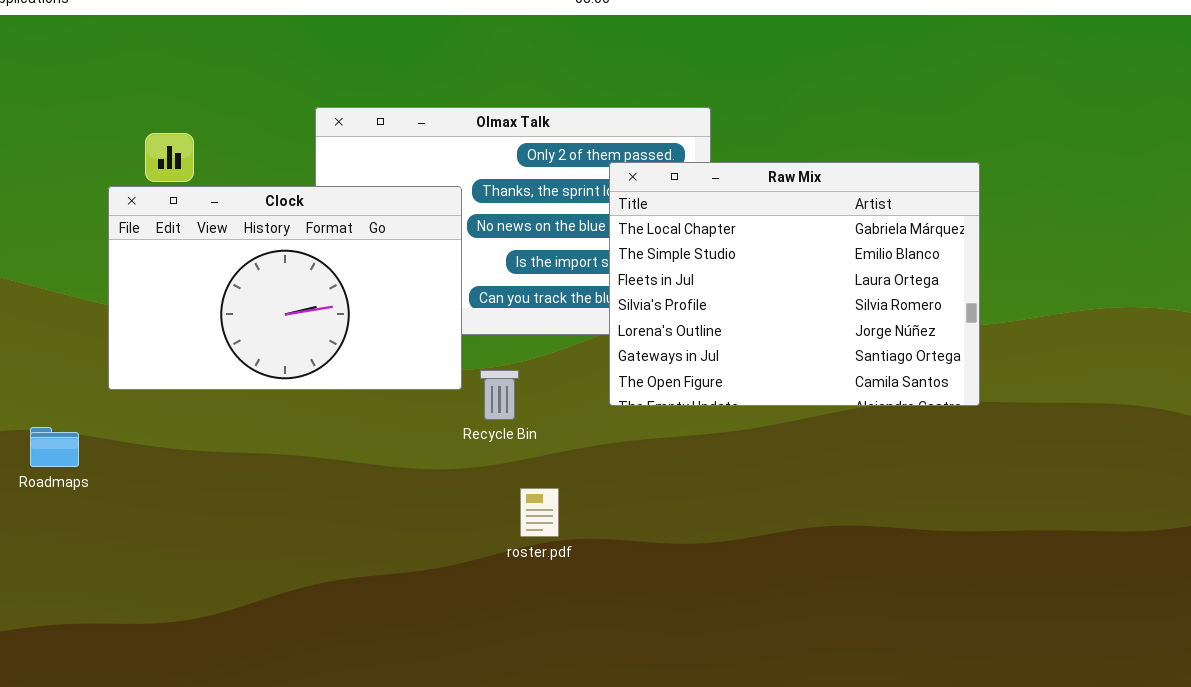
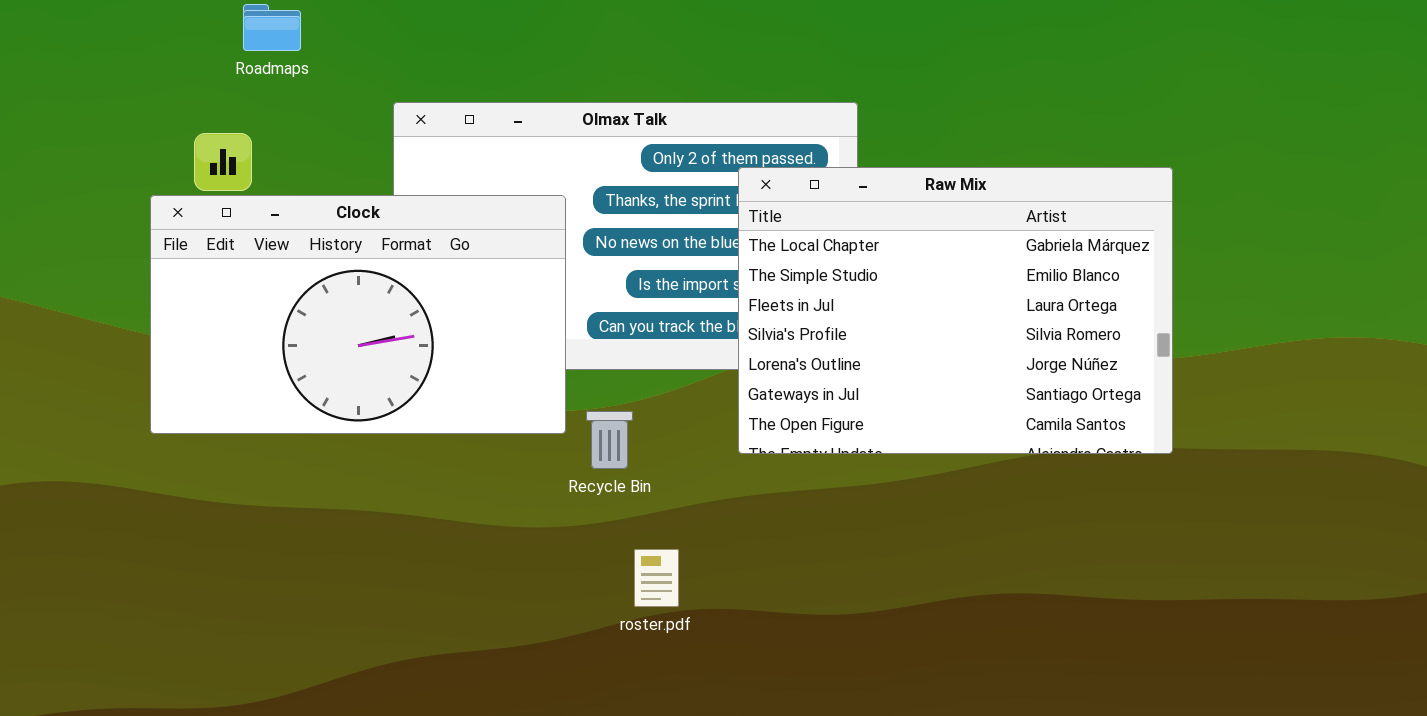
Roadmaps: [30,427,79,467] -> [243,4,301,51], moved

